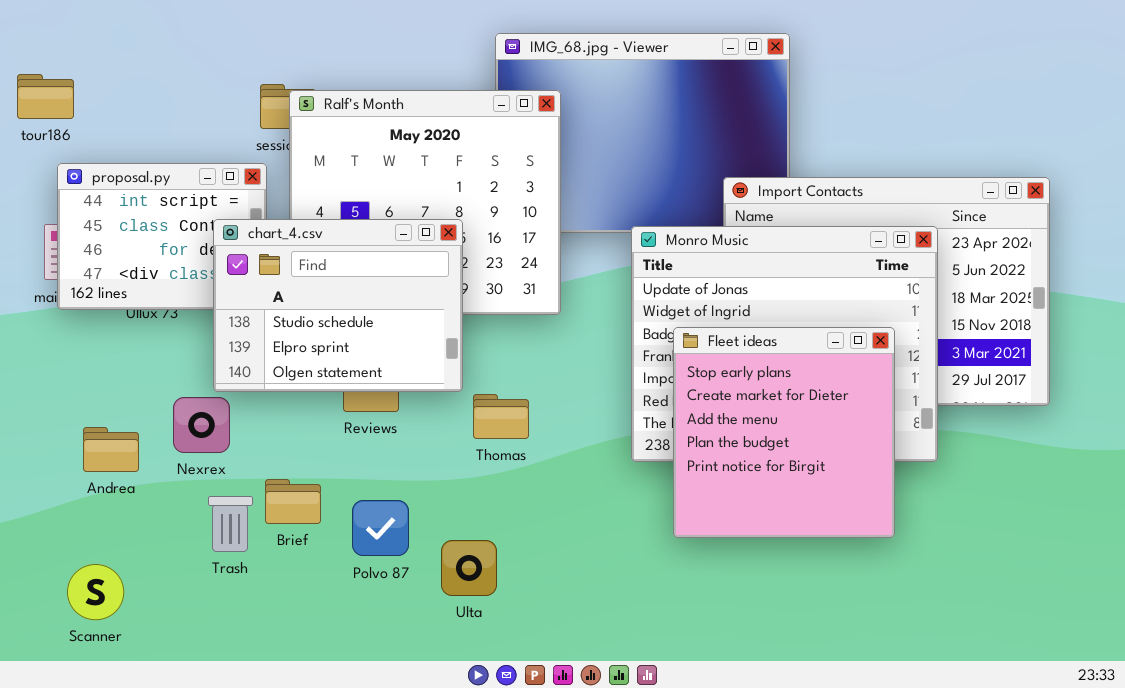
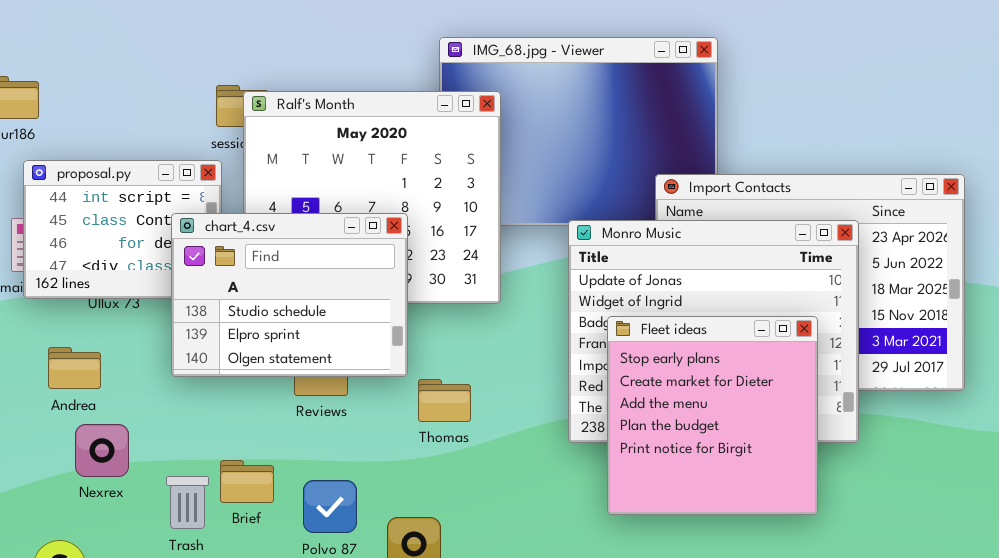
Nexrex: [173,397,230,453] -> [75,424,129,477], moved
Andrea: [83,427,139,472] -> [48,347,101,389], moved

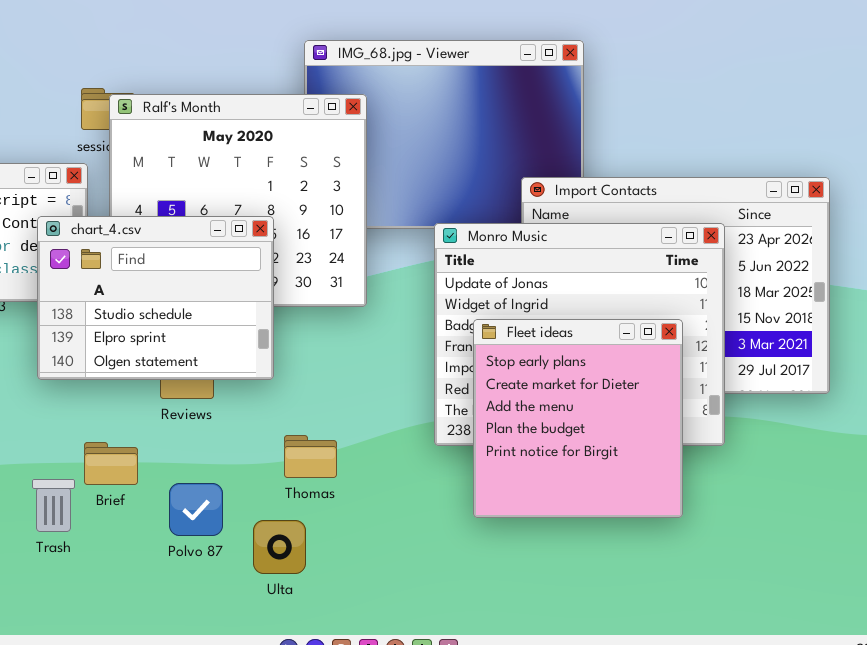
Thomas: [418,379,471,422] -> [284,435,337,478], moved
Brief: [220,460,274,503] -> [84,442,138,485], moved

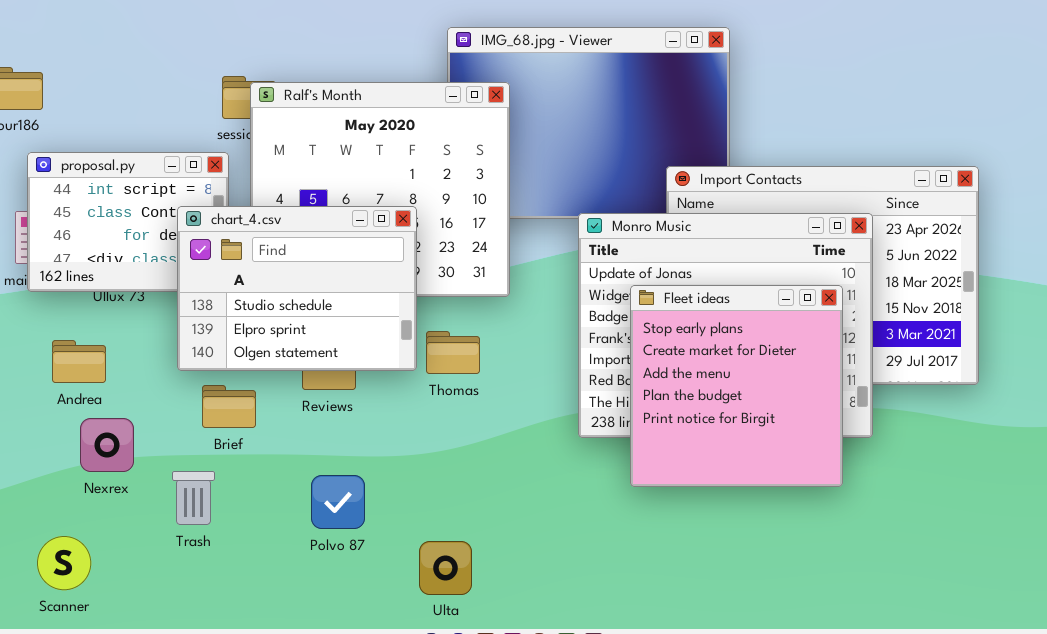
Fleet ideas: [473,319,683,518] -> [630,285,843,487], moved
Thomas: [284,435,337,478] -> [426,331,480,374], moved
Brief: [84,442,138,485] -> [202,385,256,428], moved
Ulta: [253,520,306,574] -> [419,541,472,595], moved

